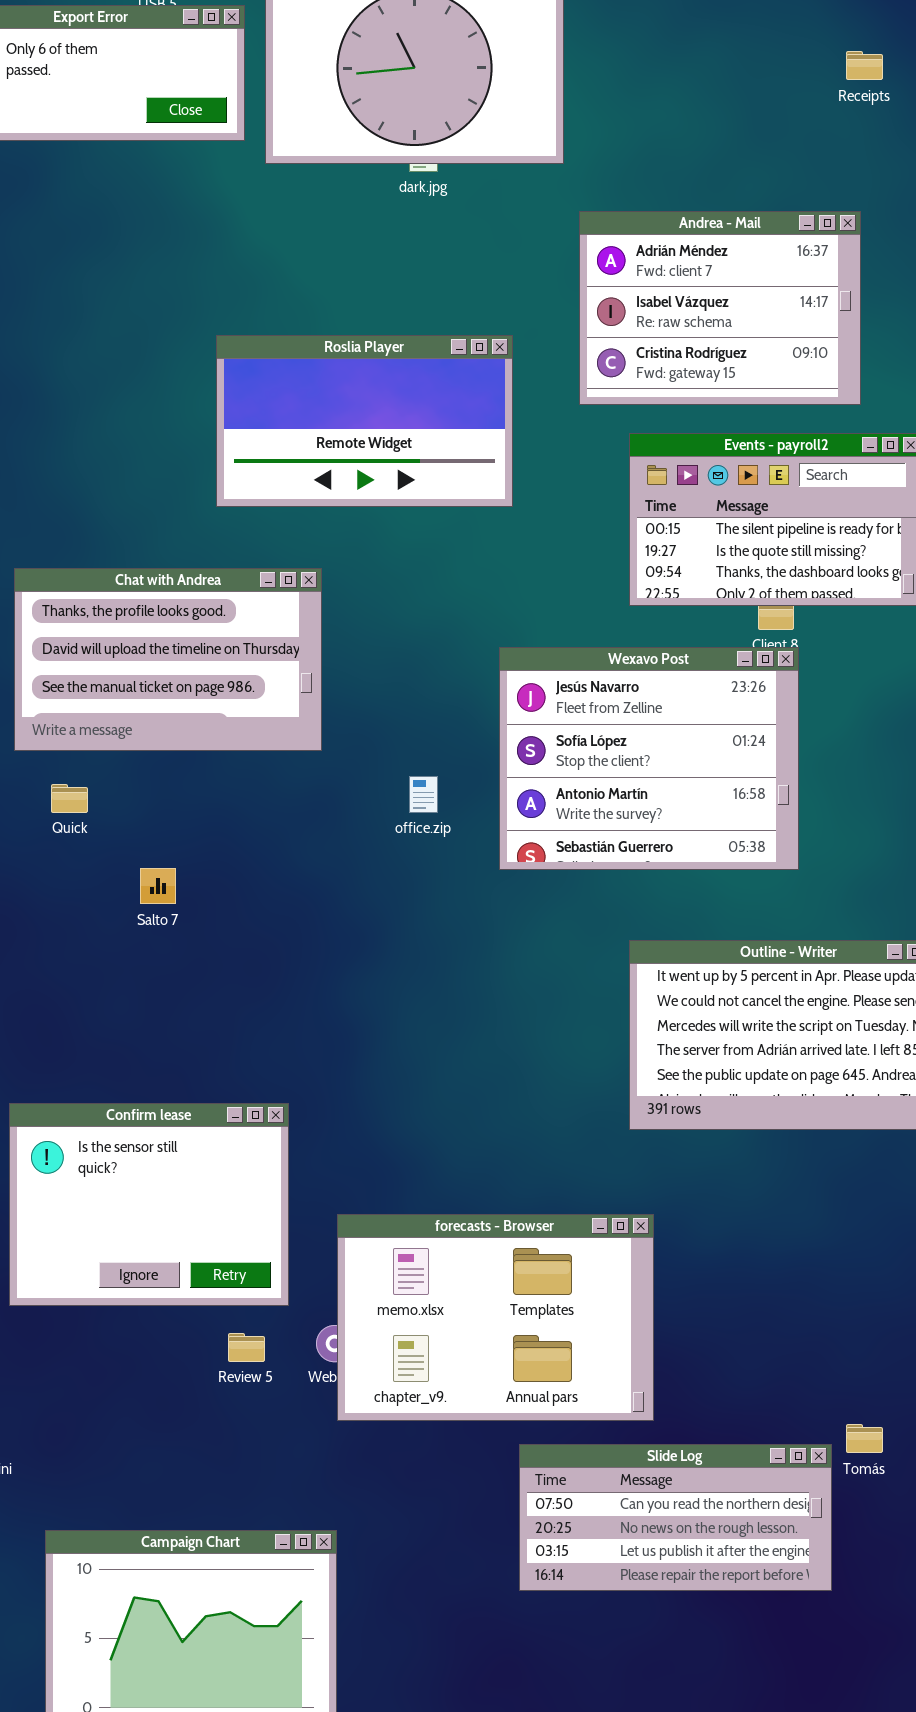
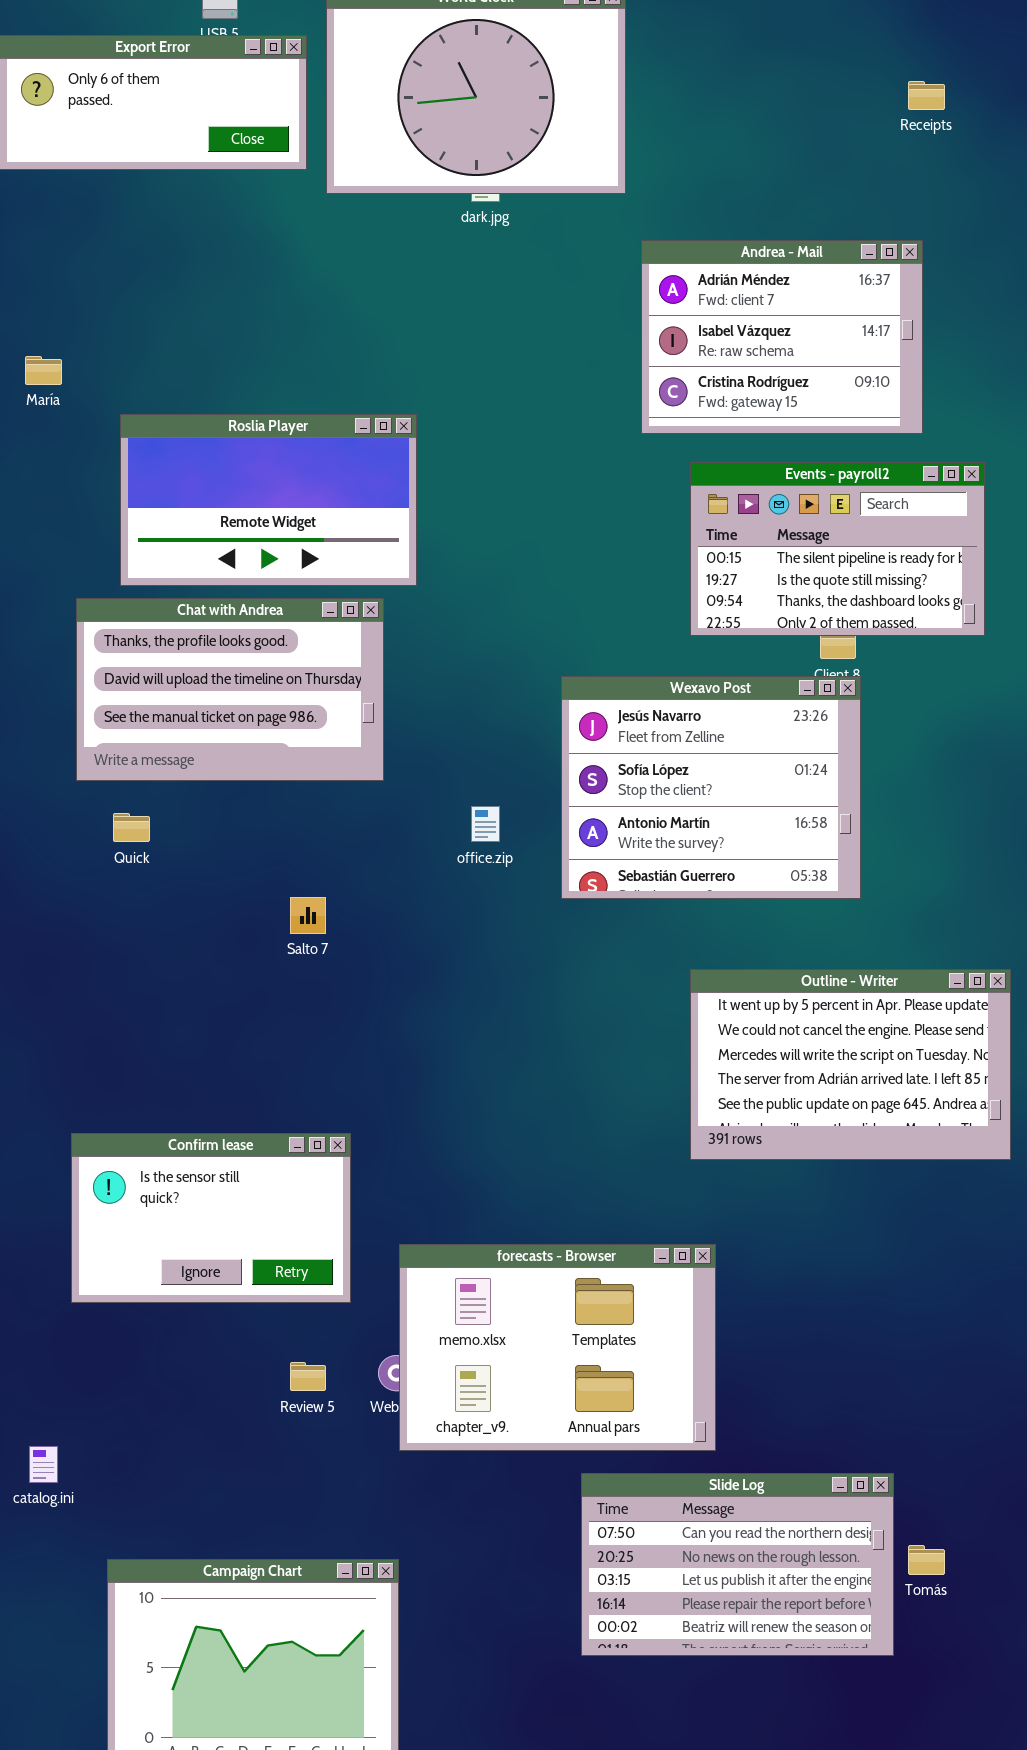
Roslia Player: [216,335,513,507] -> [120,414,417,586], moved
Salto 7: [140,868,176,904] -> [290,897,326,934], moved
Confirm lease: [9,1103,289,1306] -> [71,1133,351,1303], resized
Tomás: [846,1424,883,1453] -> [908,1545,945,1575], moved
Slide Log: [519,1444,832,1591] -> [581,1473,894,1656], resized

